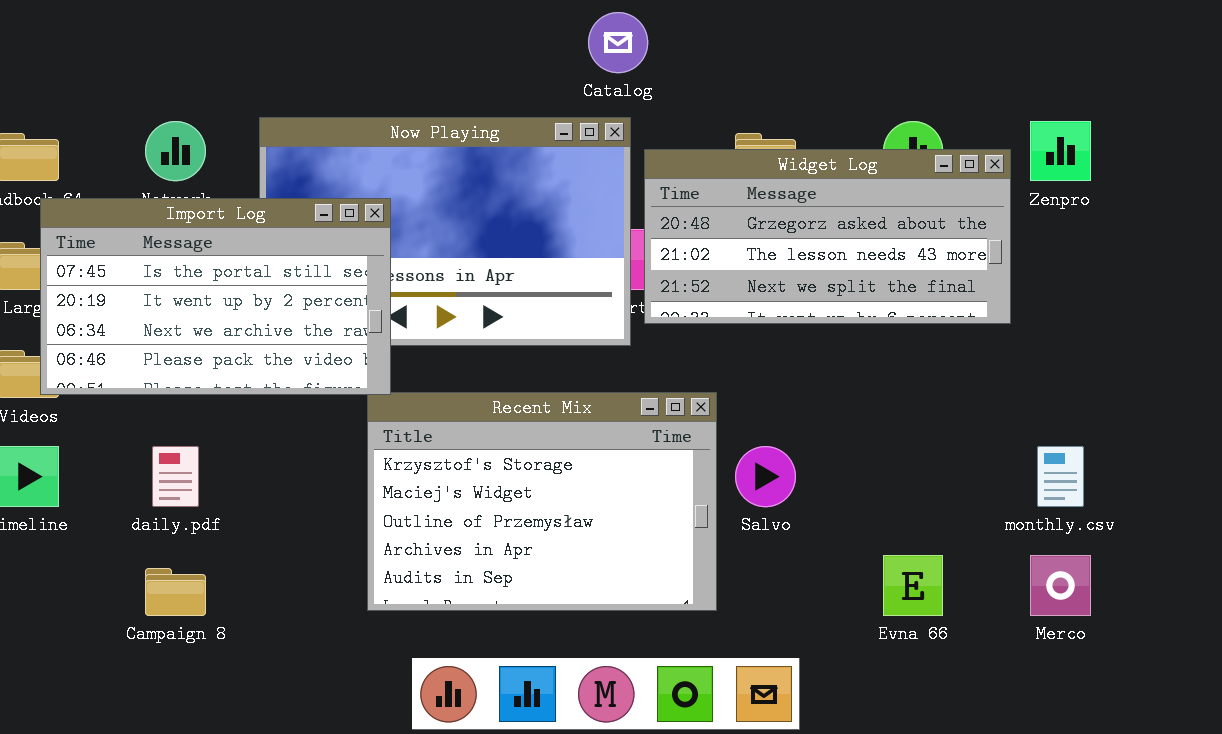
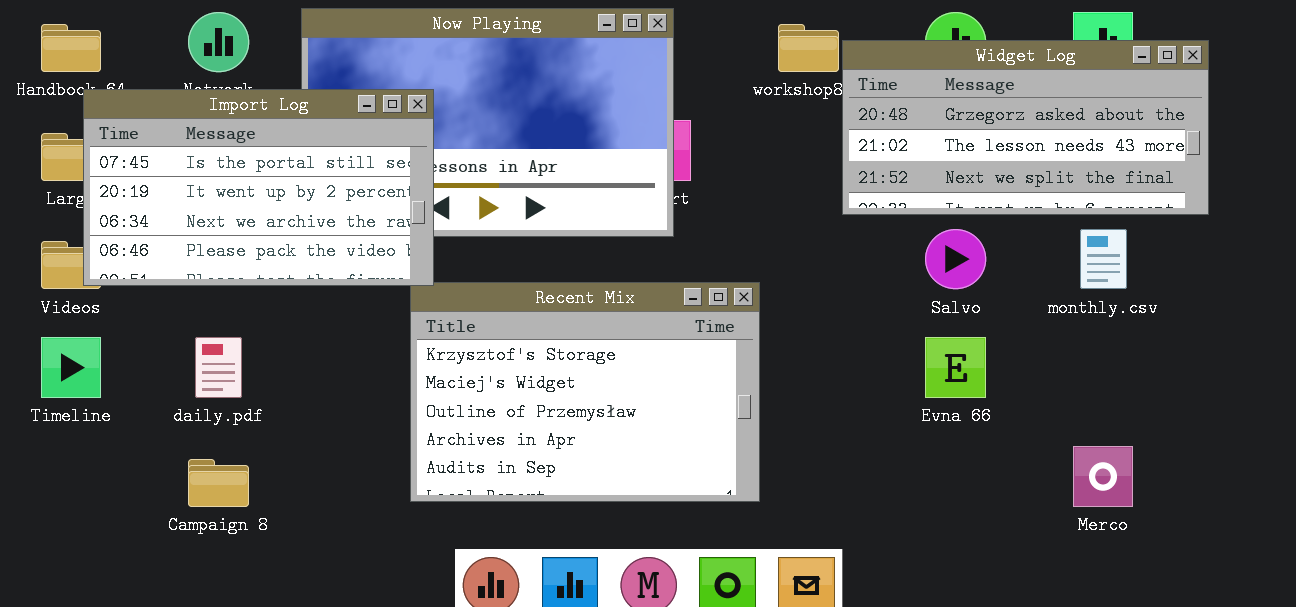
Widget Log: [644,149,1011,324] -> [842,40,1209,215], moved
Salvo: [735,446,796,507] -> [925,229,986,289], moved
monthly.csv: [1037,446,1084,507] -> [1080,229,1127,289], moved
Evna 66: [883,555,943,616] -> [925,337,986,398], moved

